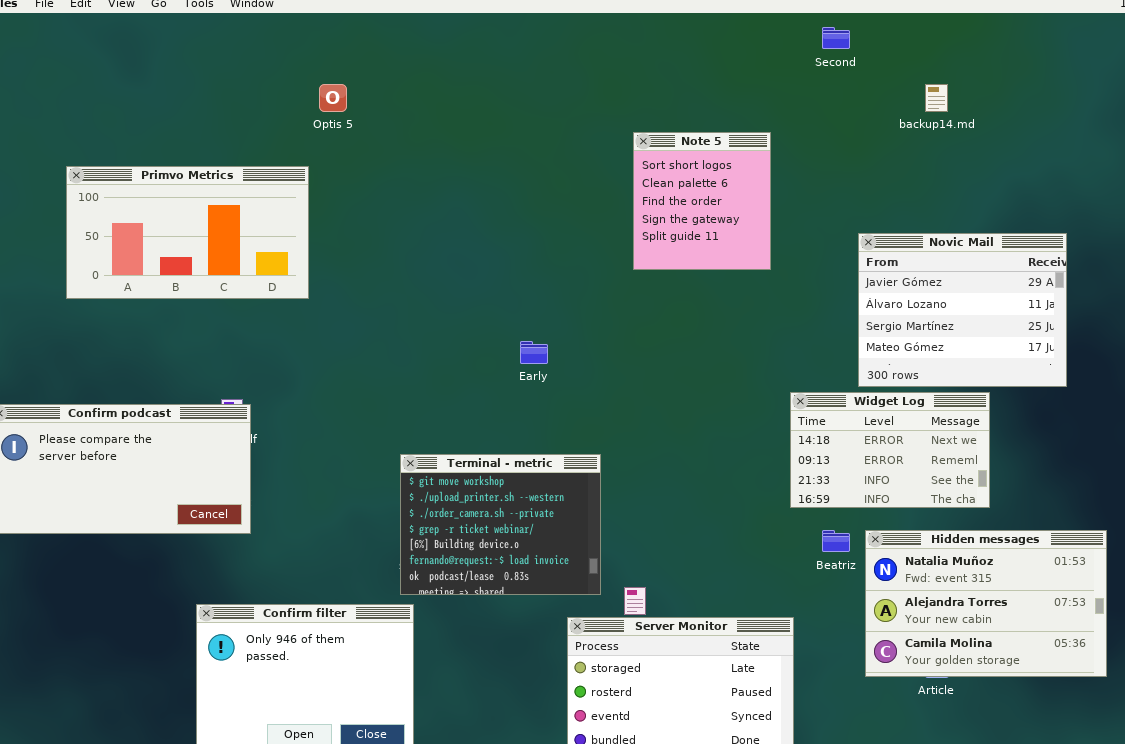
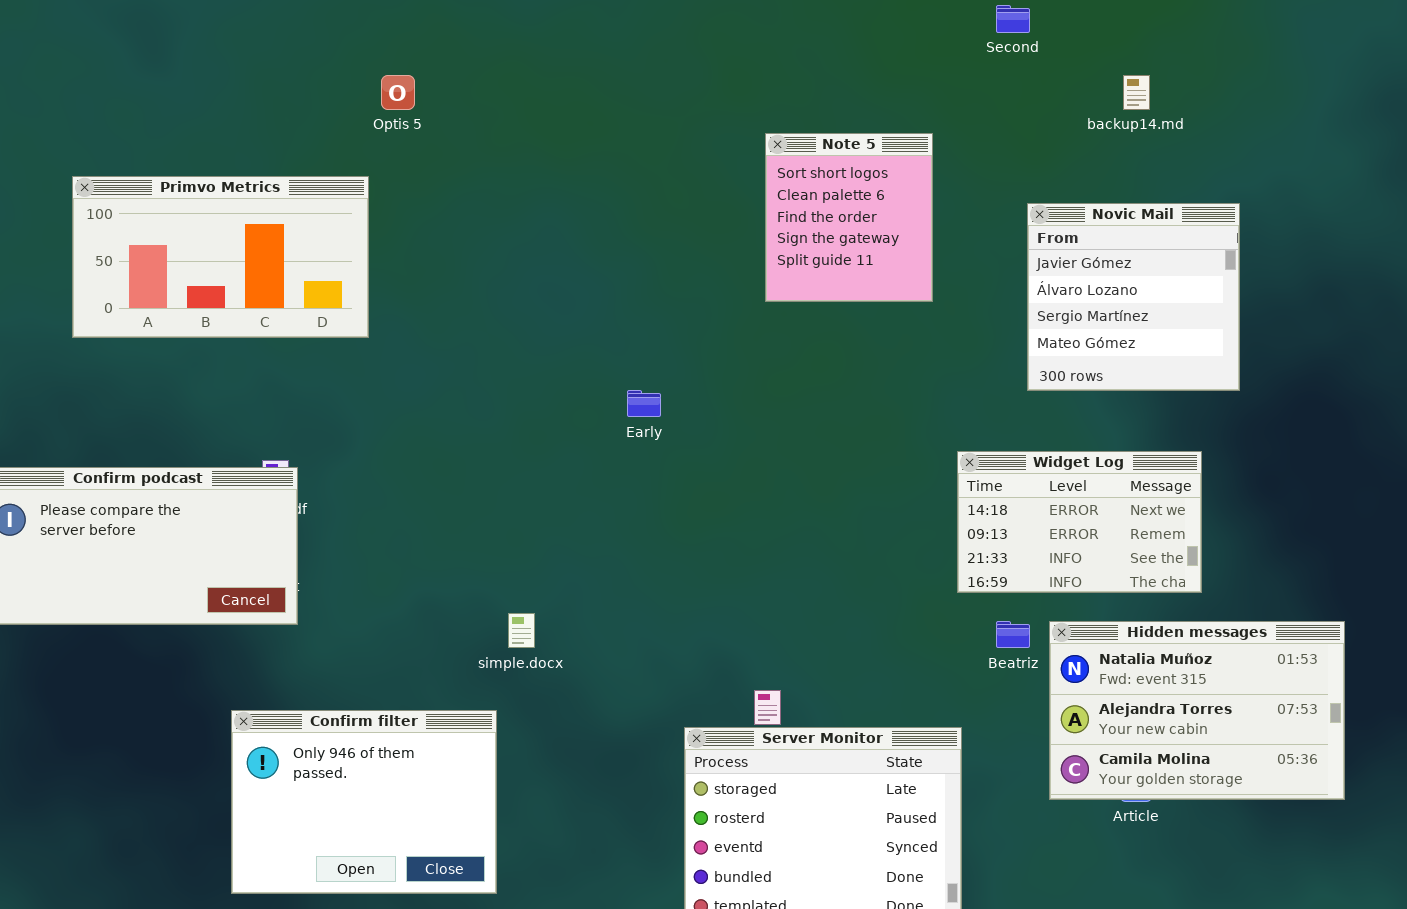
Novic Mail: [858,233,1067,387] -> [1027,203,1240,391], moved, resized
Terminal - metric: [400,454,601,595] -> none, closed

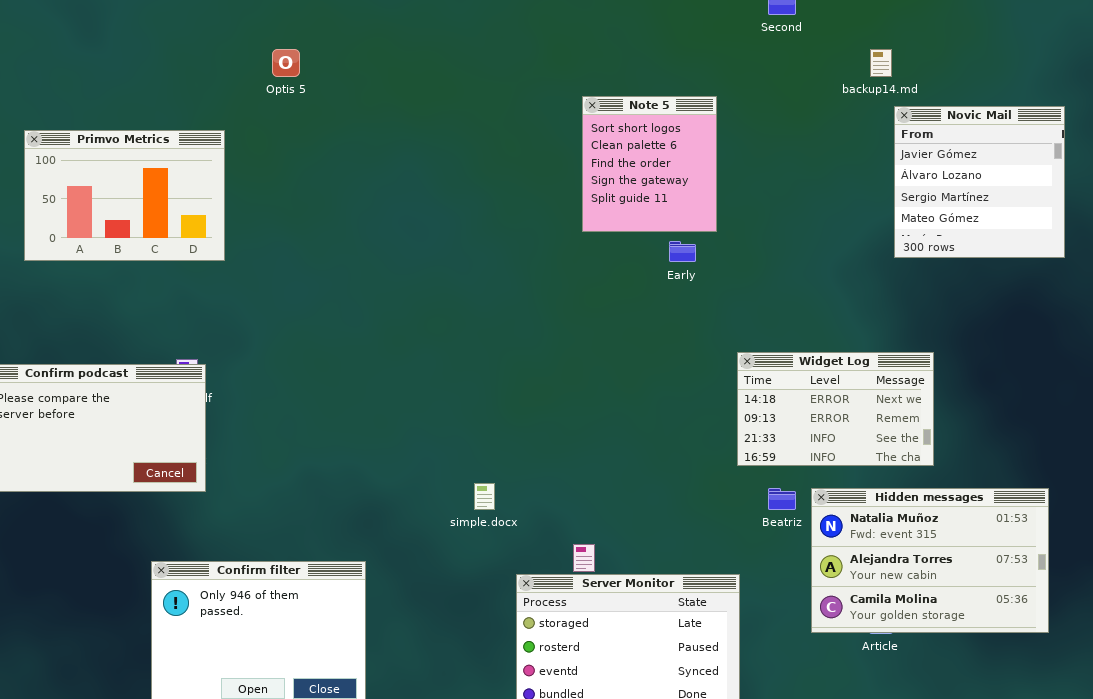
Primvo Metrics: [72,176,369,338] -> [24,130,225,261], resized
Novic Mail: [1027,203,1240,391] -> [894,106,1065,258], moved
Early: [627,390,661,417] -> [669,241,696,262], moved
simple.docx: [508,613,535,648] -> [474,483,495,510], moved

